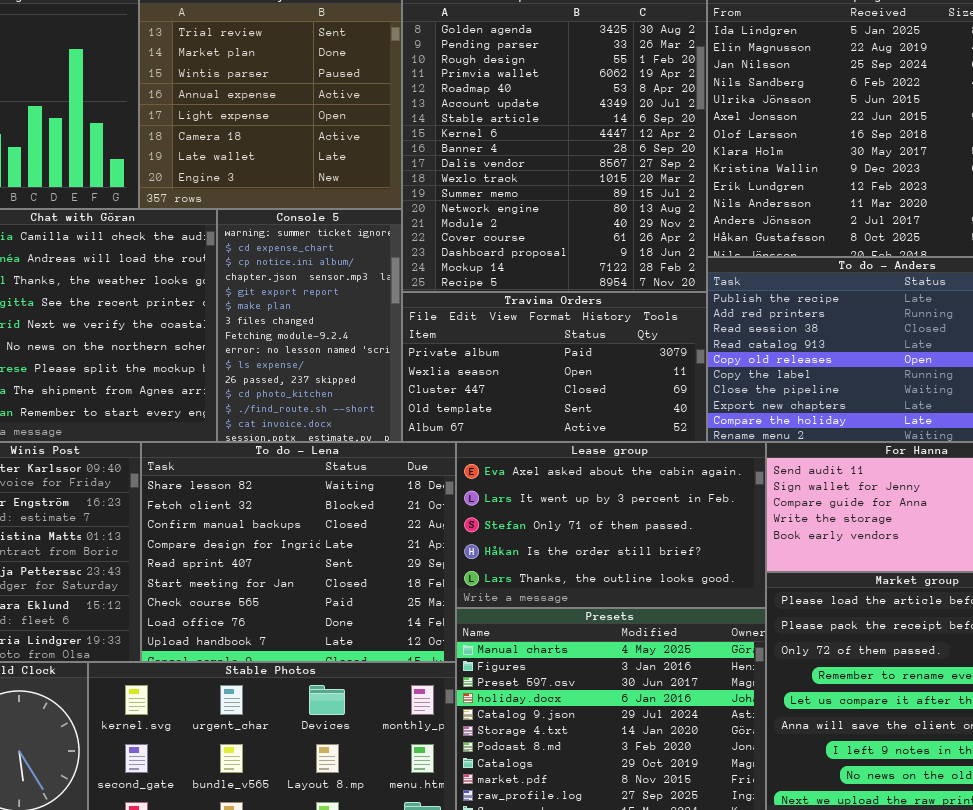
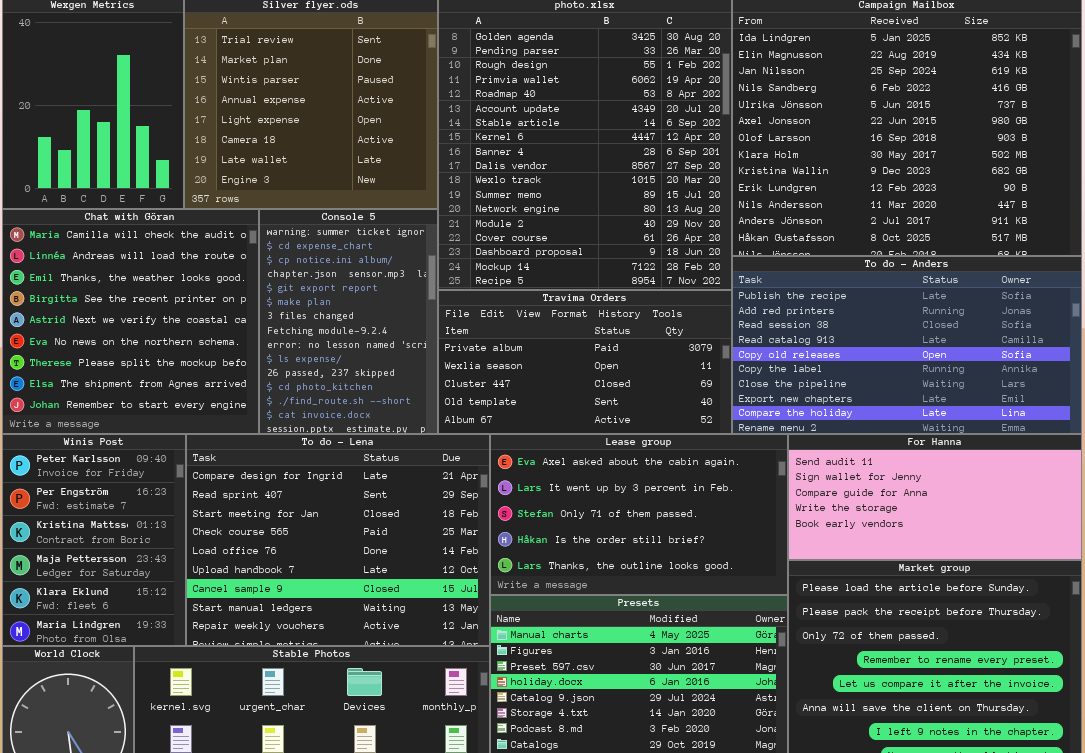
To do - Lena: [141,442,456,662] -> [186,434,490,646], scrolled down 3 rows

